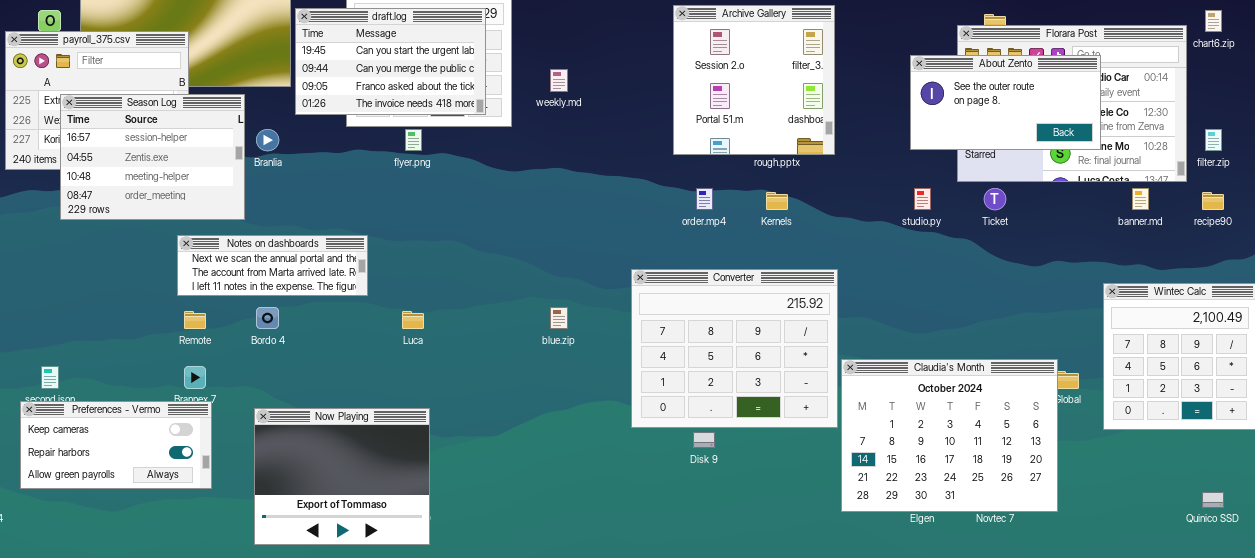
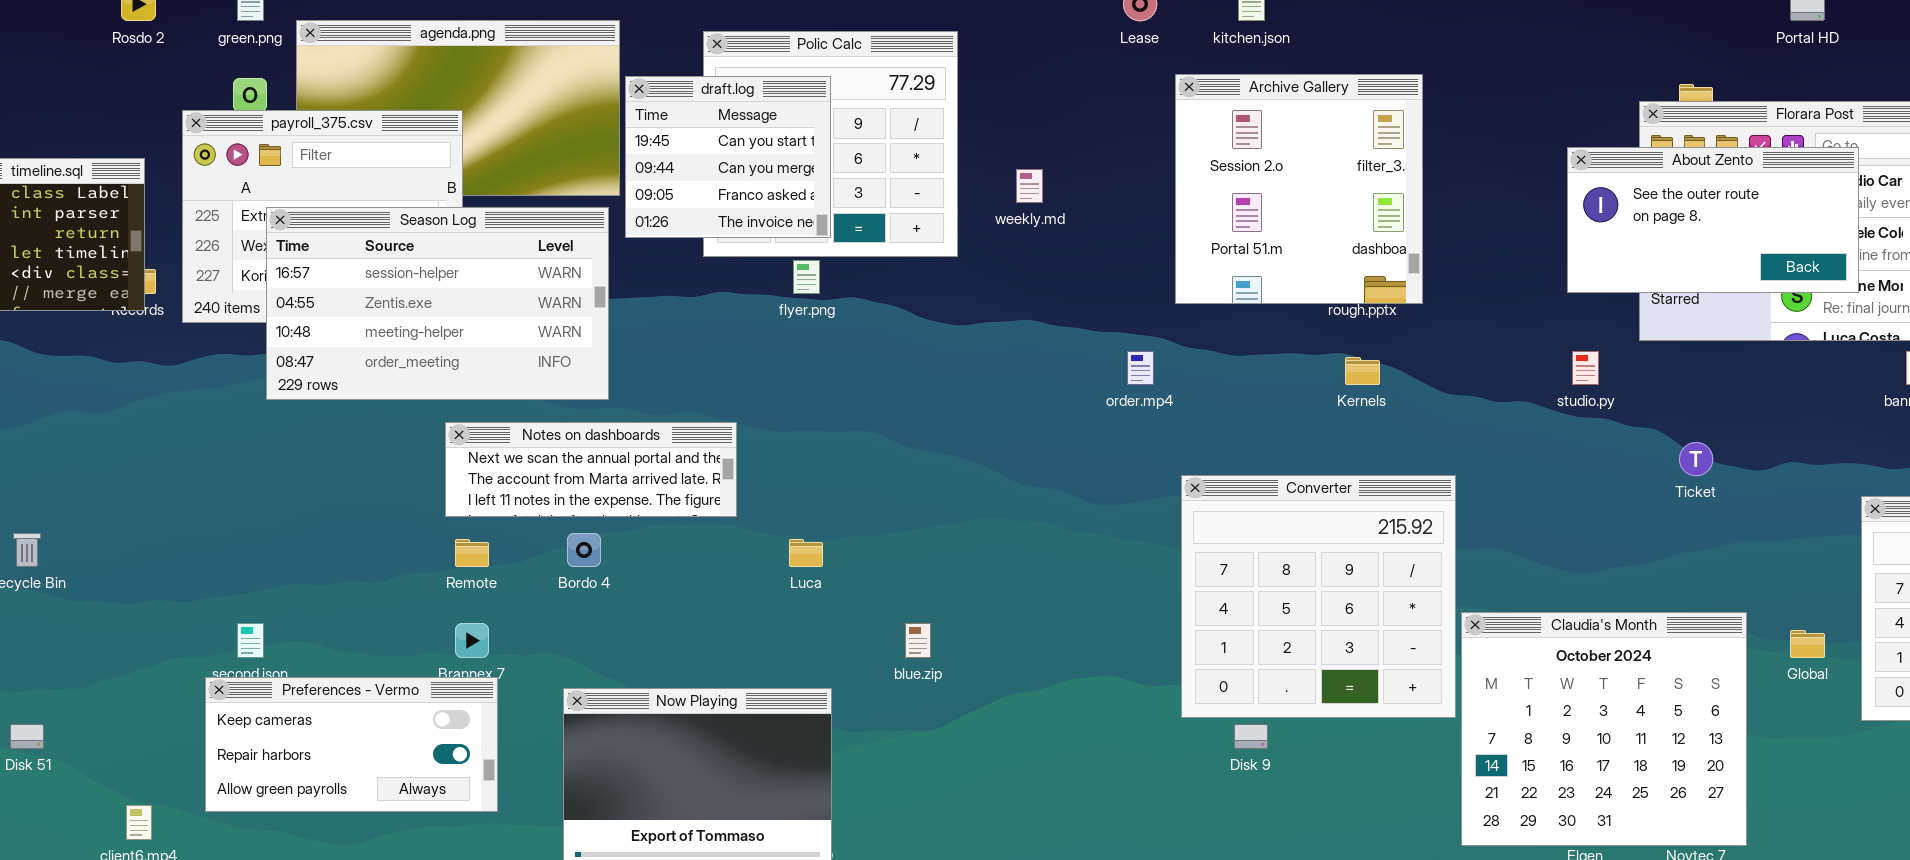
Archive Gallery: [673,5,835,155] -> [1175,74,1423,304], moved
draft.log: [295,8,486,115] -> [625,76,831,238], resized
Season Log: [60,94,245,220] -> [266,207,609,400], resized
order.mp4: [696,188,713,210] -> [1127,351,1154,385], moved
Ticket: [984,188,1006,210] -> [1679,442,1713,476], moved
Converter: [631,269,838,428] -> [1181,475,1456,718], resized
blue.zip: [550,307,568,329] -> [905,623,931,658], moved
Claudia's Month: [841,359,1058,512] -> [1461,612,1747,846], resized

